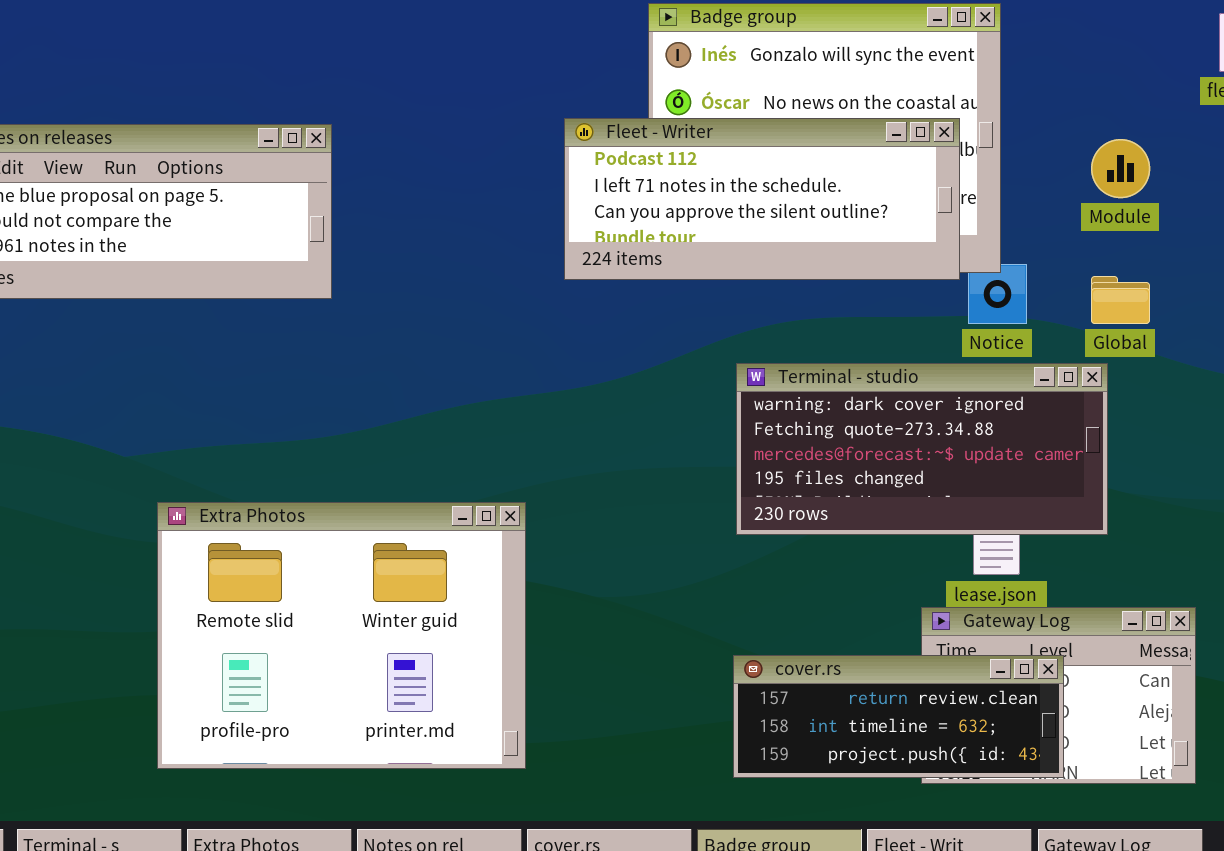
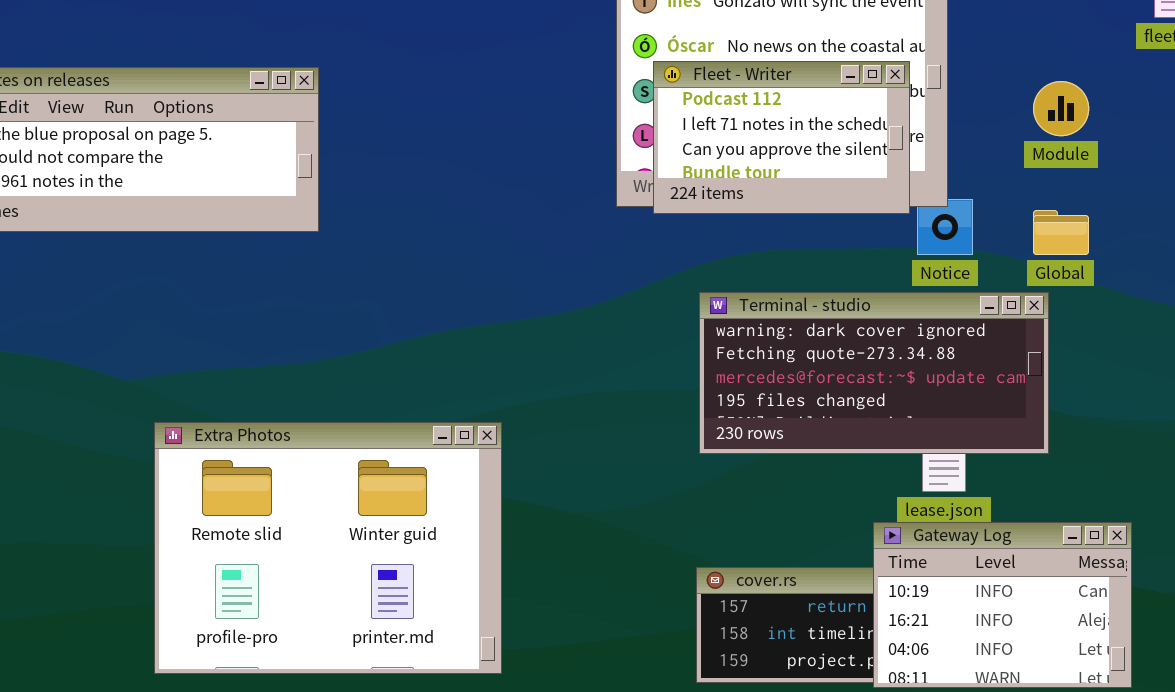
Fleet - Writer: [564,118,960,280] -> [653,61,910,214], resized
Gateway Log: [921,607,1196,784] -> [873,522,1132,688], raised

